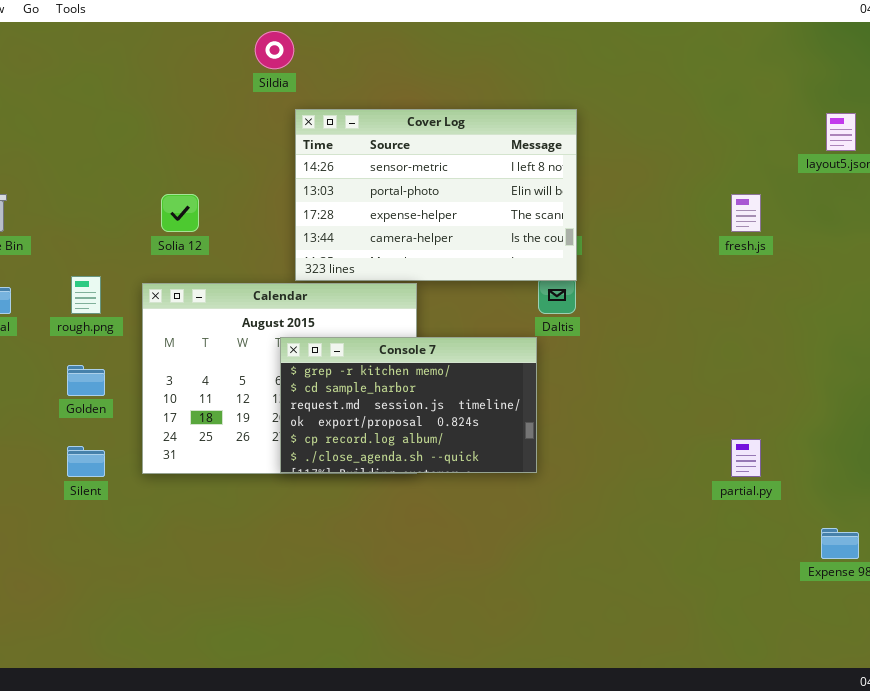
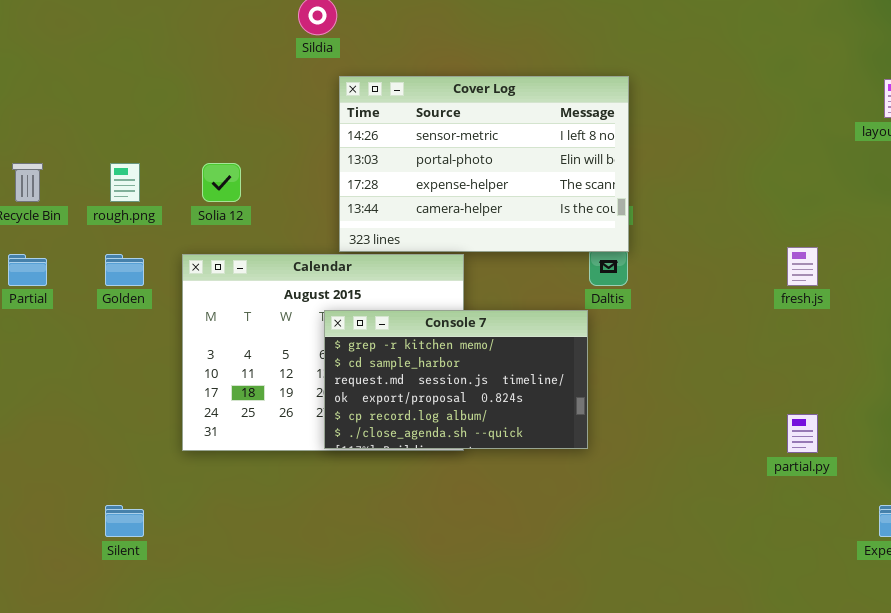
fresh.js: [731,194,761,232] -> [787,247,818,286], moved
rough.png: [71,276,101,314] -> [110,163,140,202], moved
Golden: [67,365,105,396] -> [105,254,144,286], moved
Silent: [67,446,105,477] -> [105,505,144,537], moved

